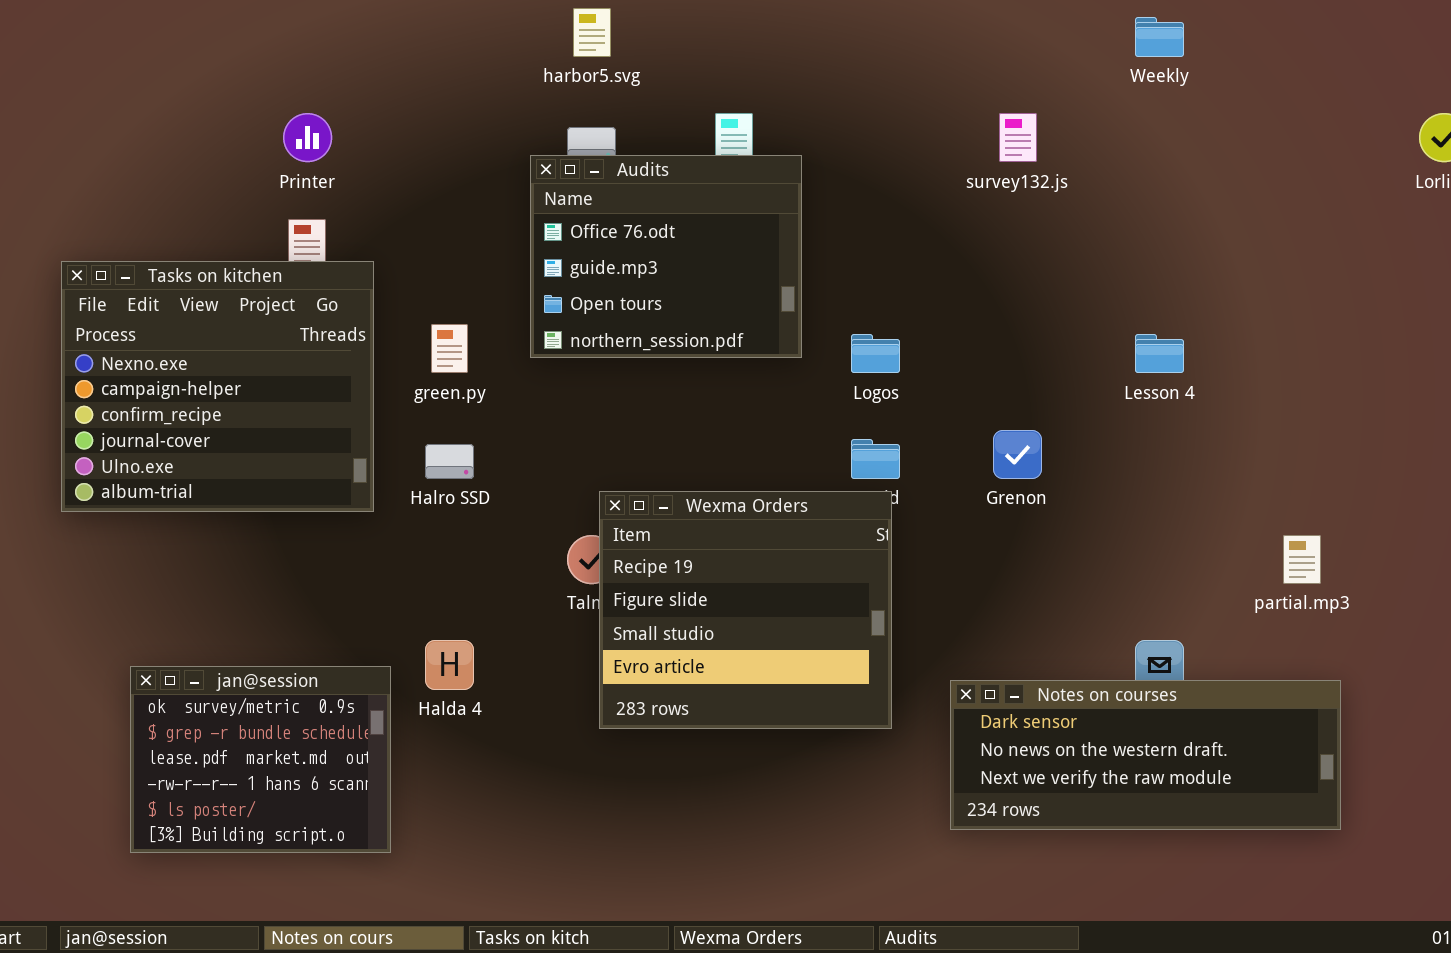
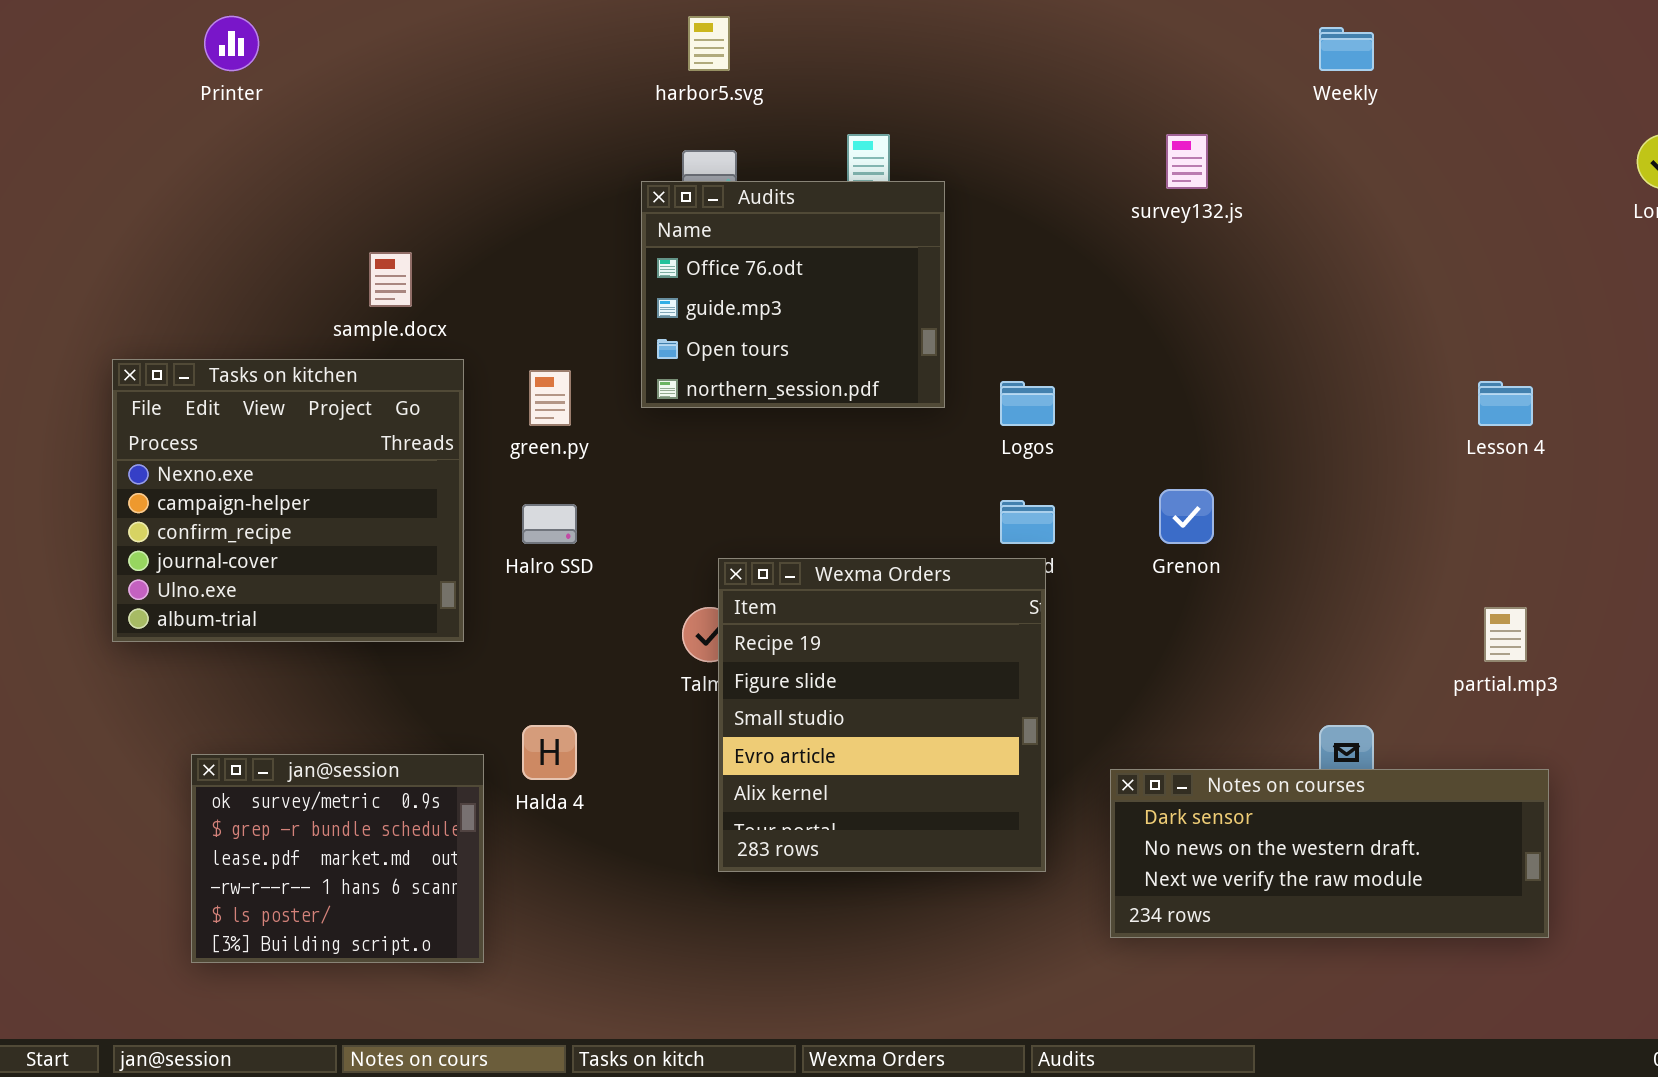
Printer: [283,113,332,162] -> [204,16,259,71], moved
Tasks on kitchen: [61,261,374,512] -> [112,359,464,642], moved
Lesson 4: [1135,334,1184,373] -> [1478,381,1533,426], moved
Wexma Orders: [599,491,892,729] -> [718,558,1046,872], resized

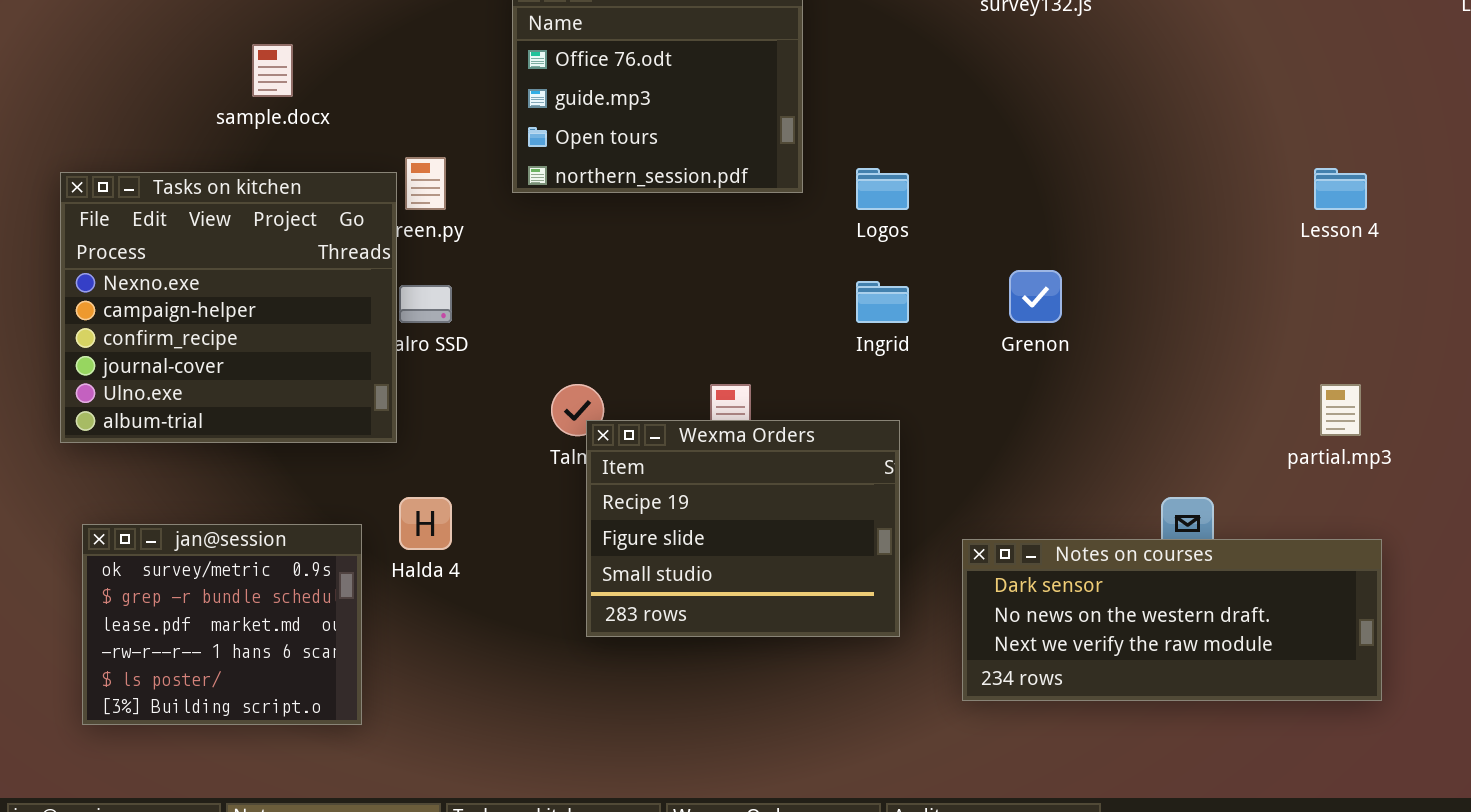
Tasks on kitchen: [112,359,464,642] -> [60,172,397,443], moved
Wexma Orders: [718,558,1046,872] -> [586,420,900,637], resized

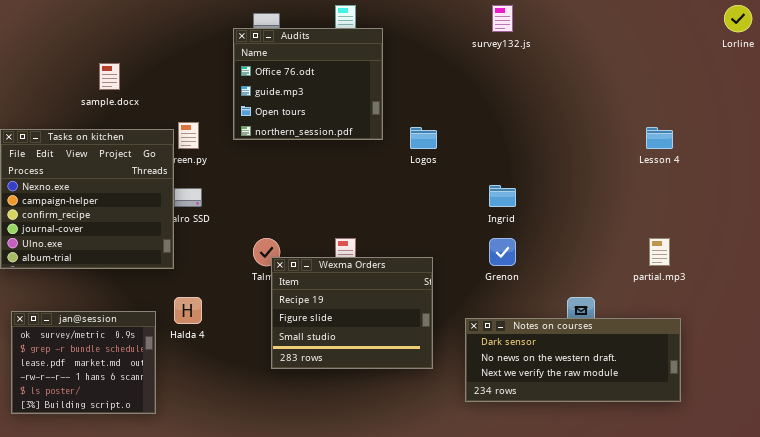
Grenon: [1009,270,1062,323] -> [489,238,516,266], moved
Ingrid: [856,281,909,323] -> [489,185,516,207], moved

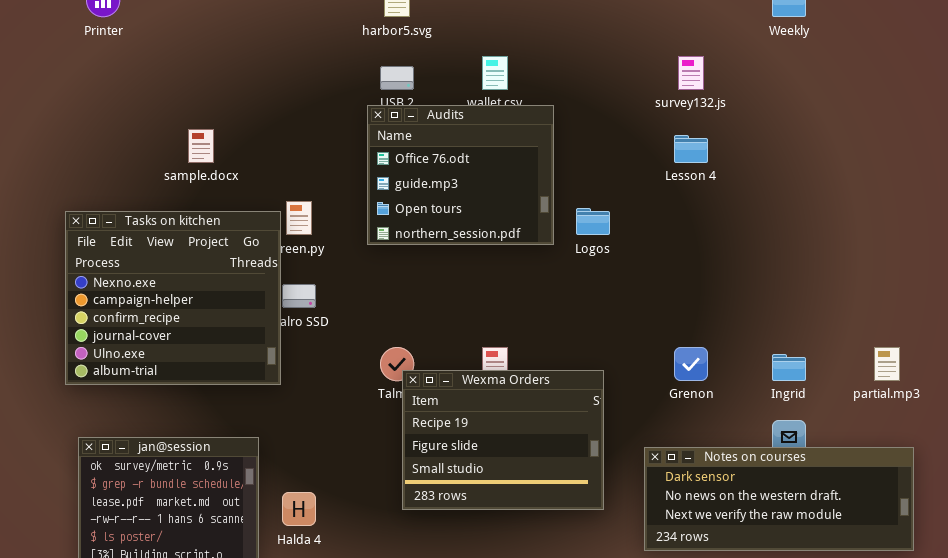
Audits: [233,28,383,140] -> [367,105,554,245], moved
Lesson 4: [646,127,673,149] -> [674,135,708,163], moved
Ingrid: [489,185,516,207] -> [772,354,806,381], moved
Halda 4: [174,297,202,324] -> [282,492,316,526], moved

